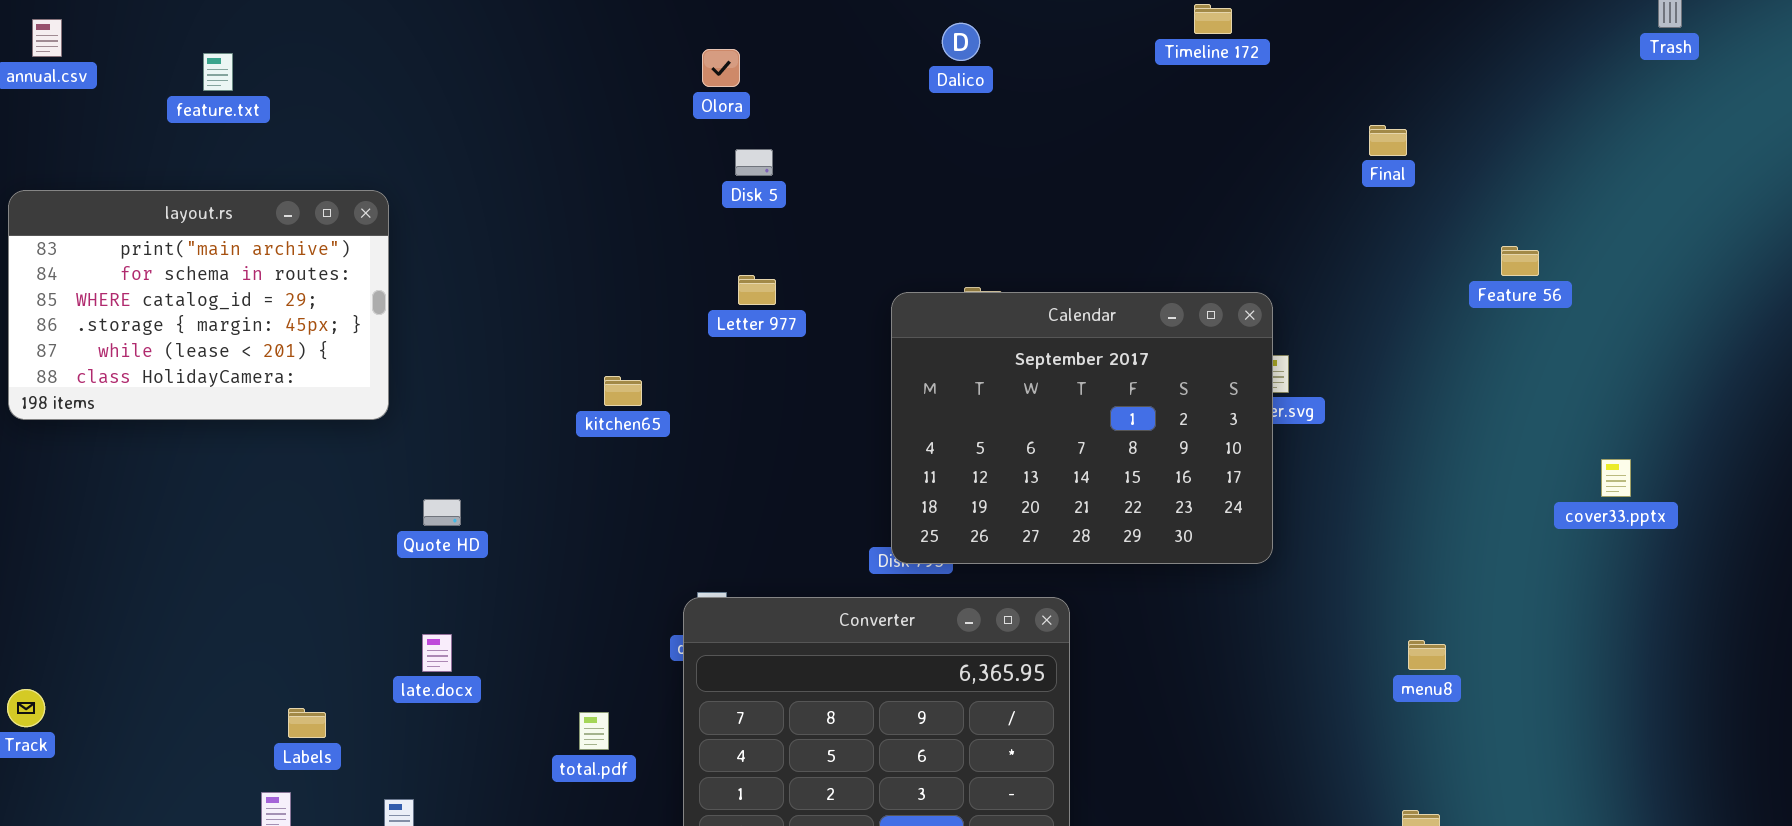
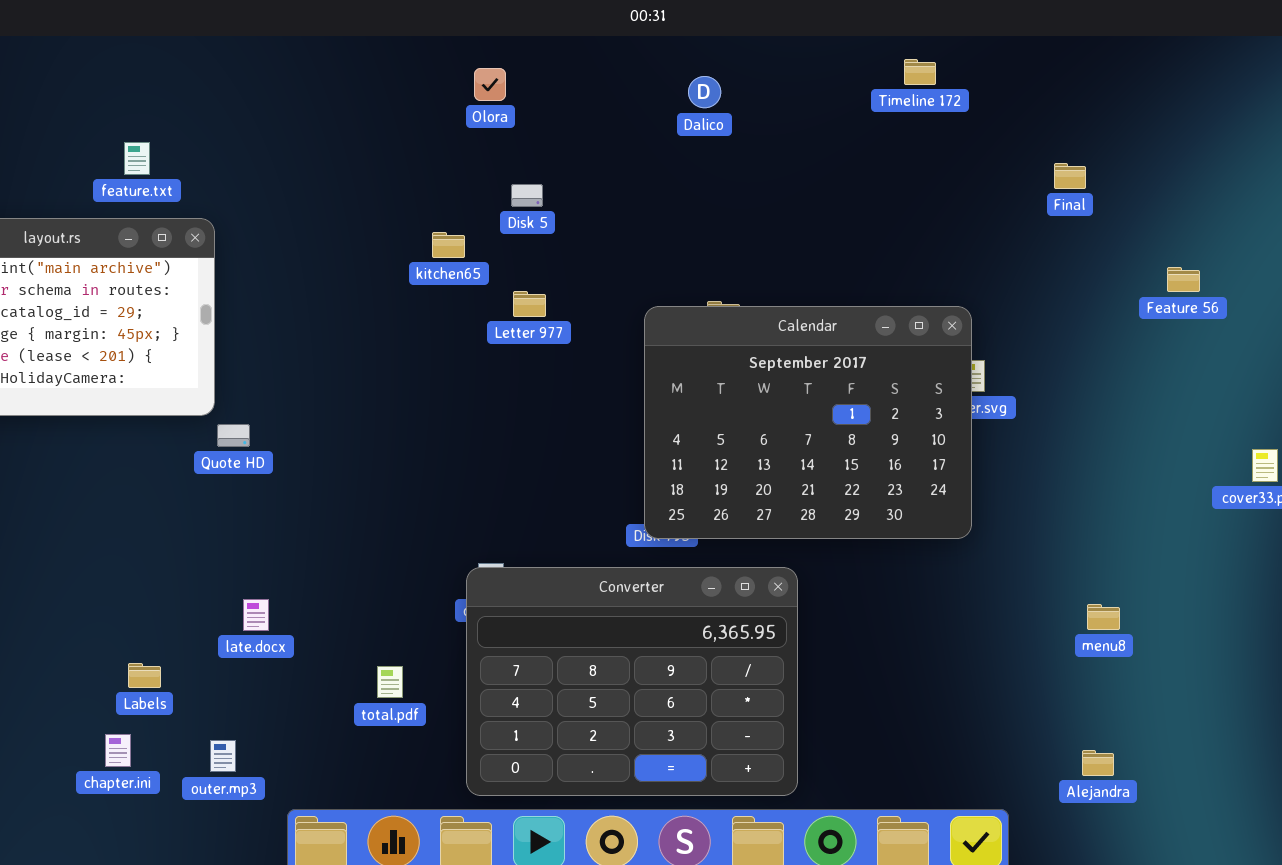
Olora: [702,49,740,87] -> [474,68,506,101], moved
feature.txt: [203,53,233,91] -> [124,142,150,175], moved
kitchen65: [604,376,642,406] -> [432,232,465,258], moved
Quote HD: [423,499,461,526] -> [217,424,250,447], moved

